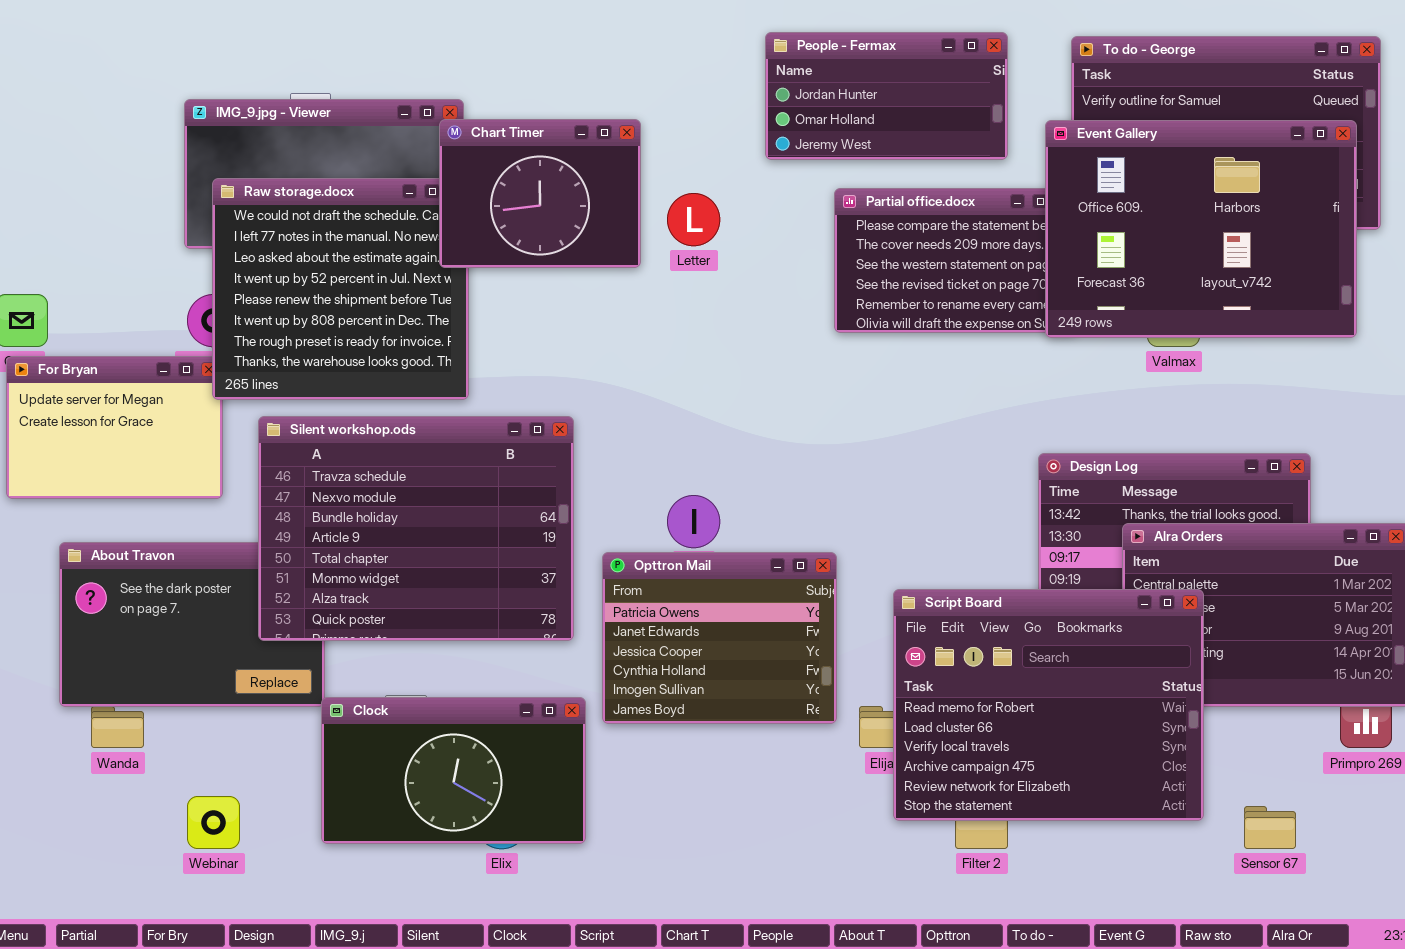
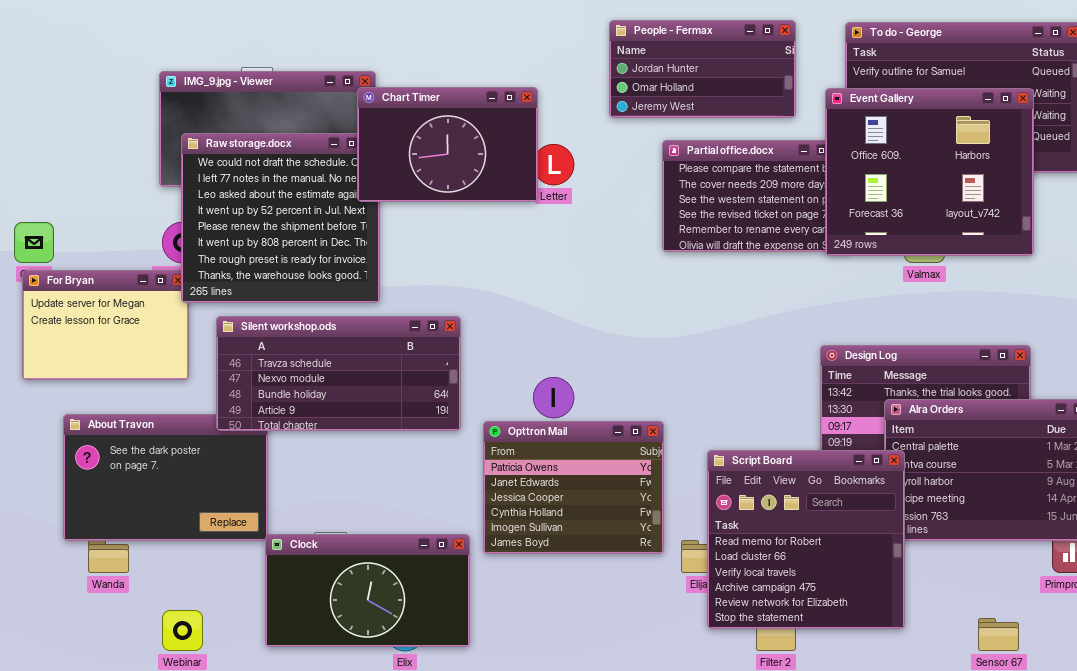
Chart Timer: [439,119,641,268] -> [357,87,538,202], resized
Event Gallery: [1045,120,1357,338] -> [825,88,1034,256], resized
Silent workshop.ods: [258,416,574,641] -> [216,316,461,431], resized
Script Board: [893,589,1204,821] -> [707,450,905,629], resized

